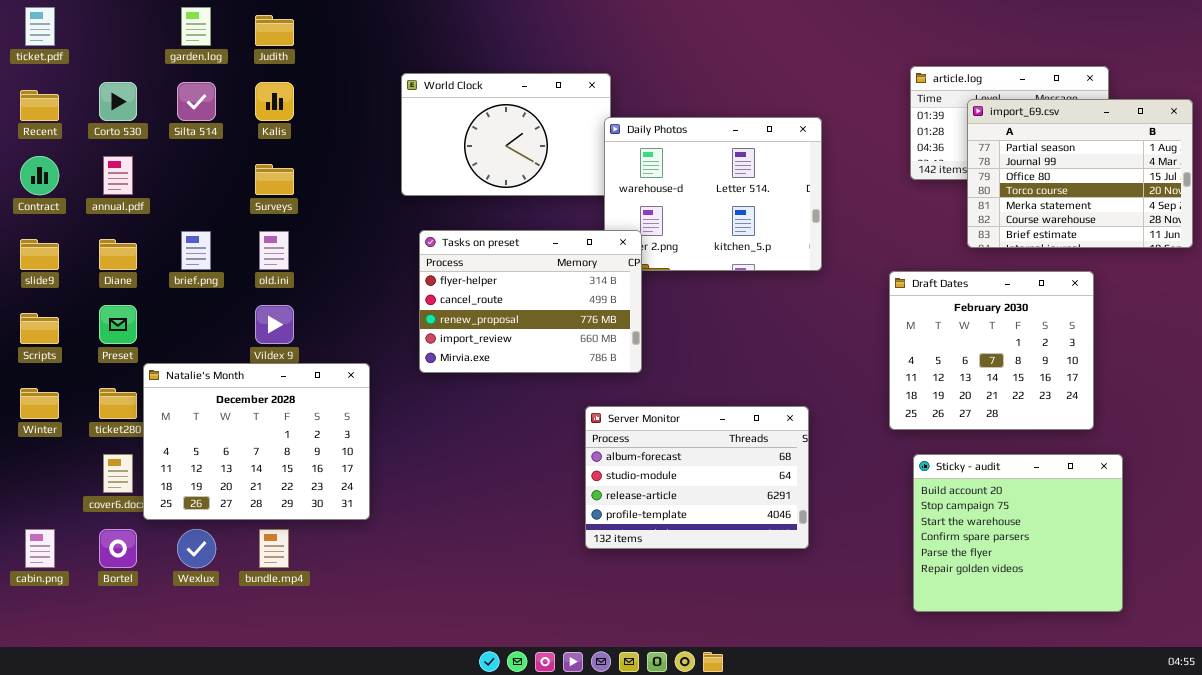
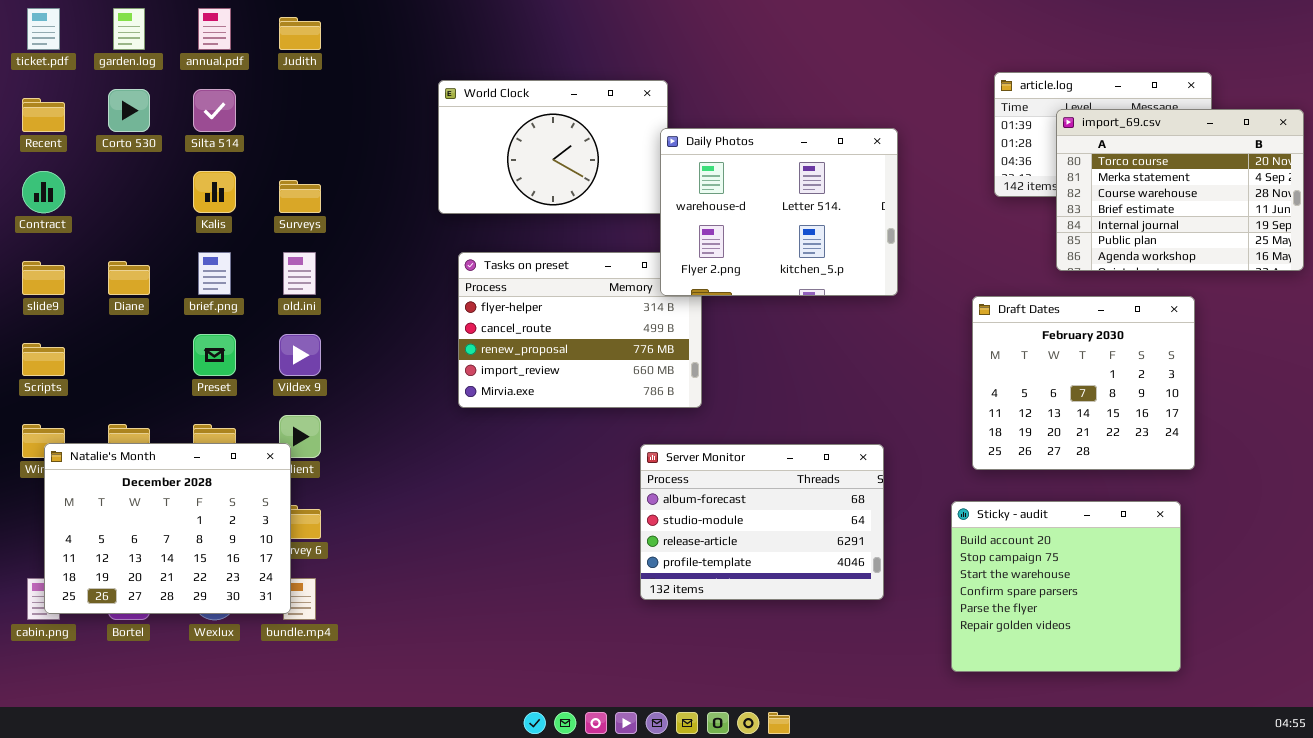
garden.log: [181,7,211,46] -> [113,8,145,50], moved
Kalis: [255,82,294,121] -> [193,171,236,213], moved
import_69.csv: [967,99,1193,248] -> [1056,109,1304,271], scrolled down 3 rows
Daily Photos: [604,117,822,271] -> [660,128,898,296], raised
annual.pdf: [103,156,133,195] -> [198,8,231,50], moved
Preset: [99,305,137,344] -> [193,334,236,376], moved
Natalie's Month: [143,363,370,520] -> [44,443,291,614], moved
Sticky - audit: [913,454,1123,612] -> [951,501,1181,672], moved

